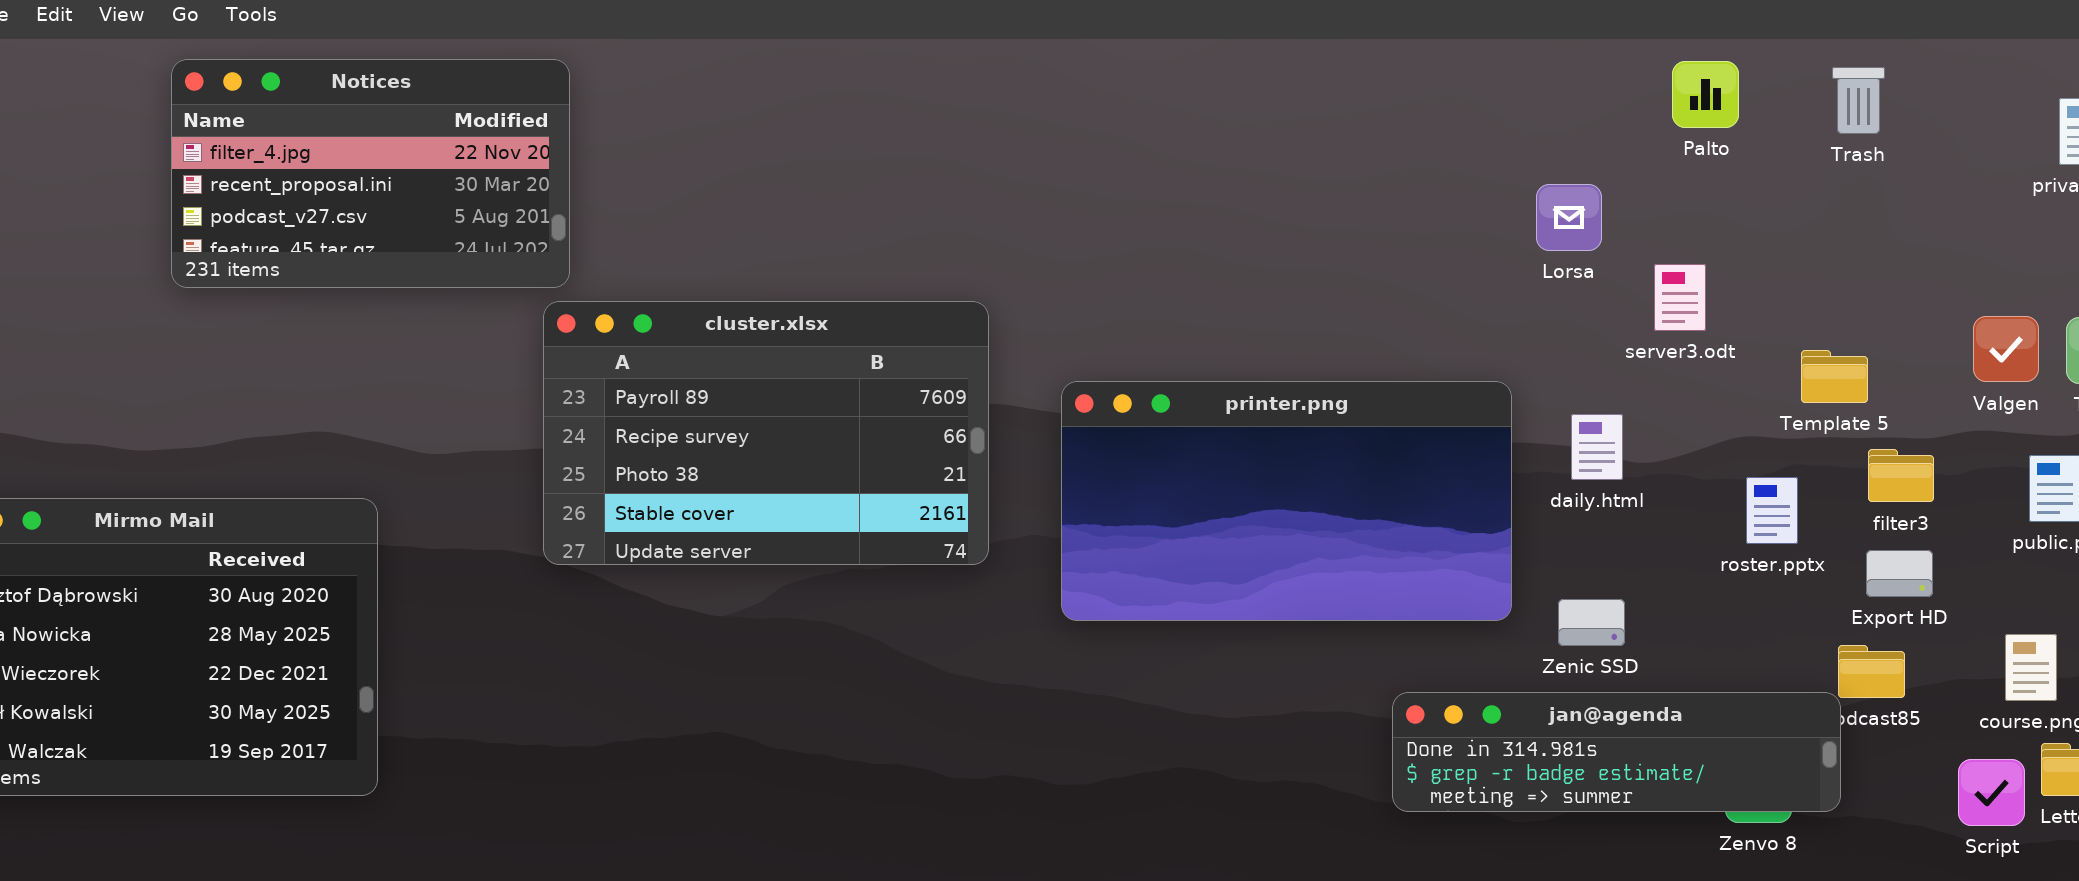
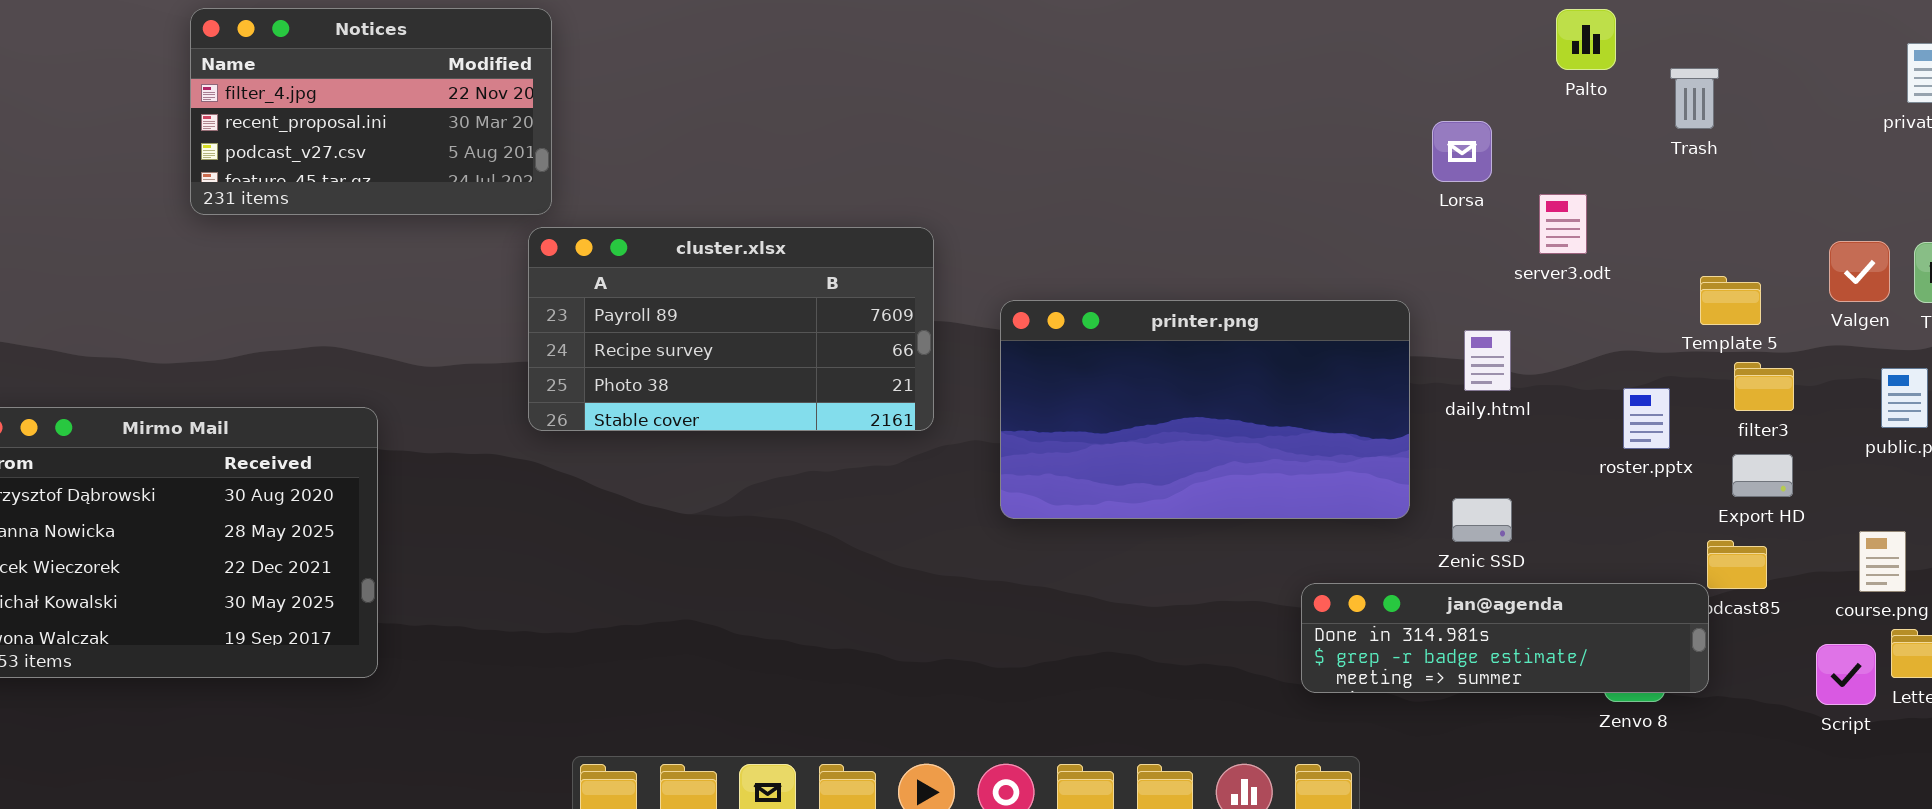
Trash: [1832,67,1885,134] -> [1670,68,1719,129], moved
cluster.xlsx: [543,301,989,565] -> [528,227,934,431], resized
Template 5: [1801,350,1868,403] -> [1700,276,1761,325], moved

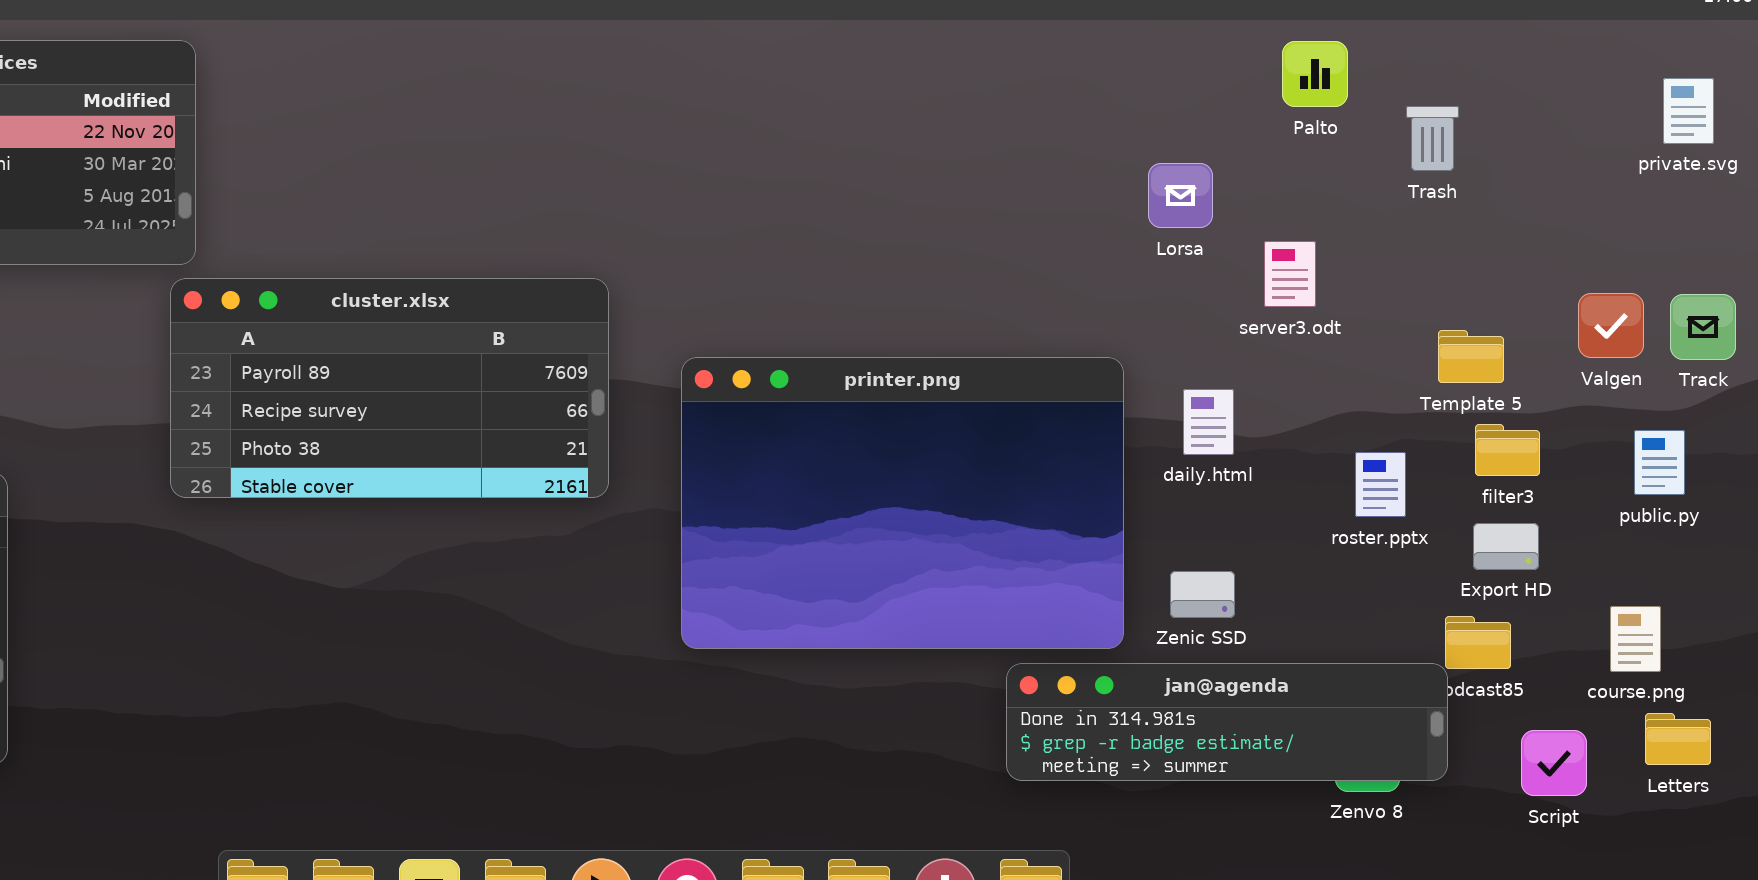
printer.png: [1000,300,1410,519] -> [681,357,1124,649], resized
Script: [1816,644,1876,705] -> [1521,730,1587,796], moved

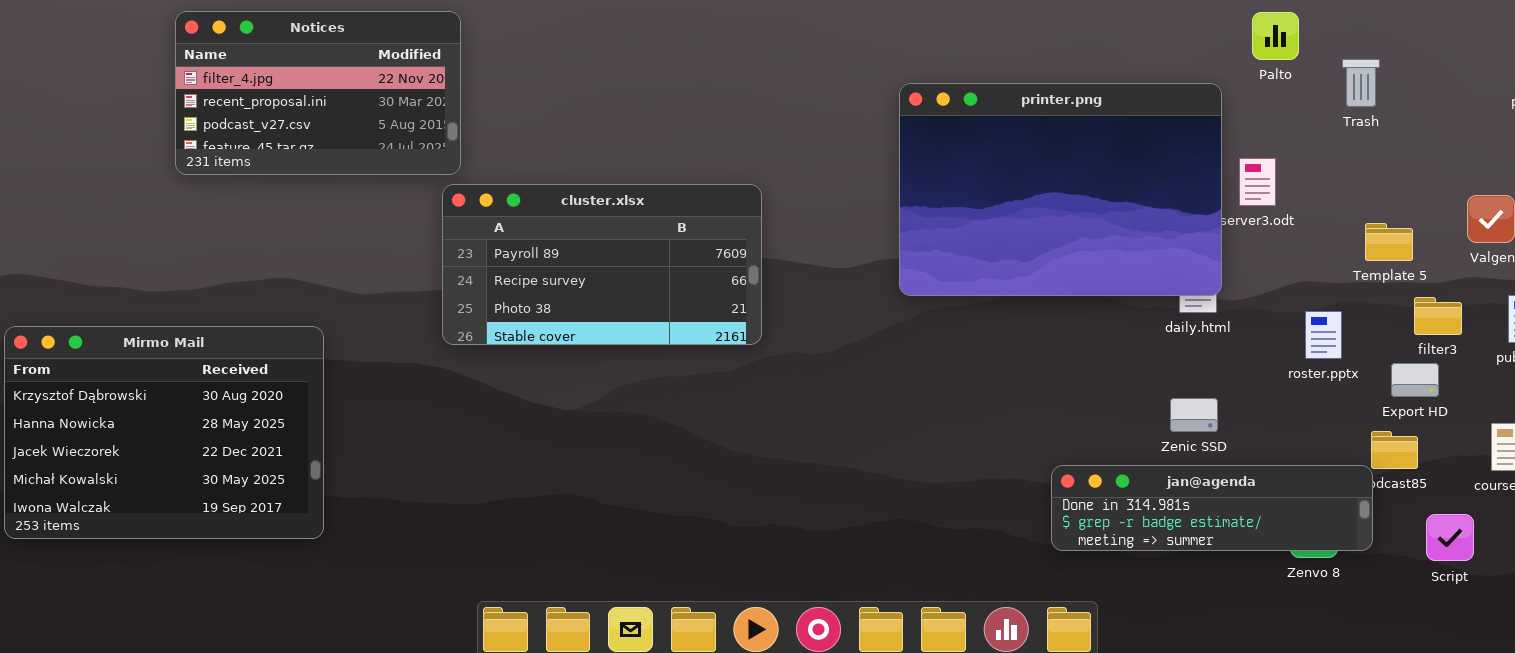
printer.png: [681,357,1124,649] -> [899,83,1222,296], moved
filter3: [1475,424,1540,476] -> [1414,297,1462,335], moved

